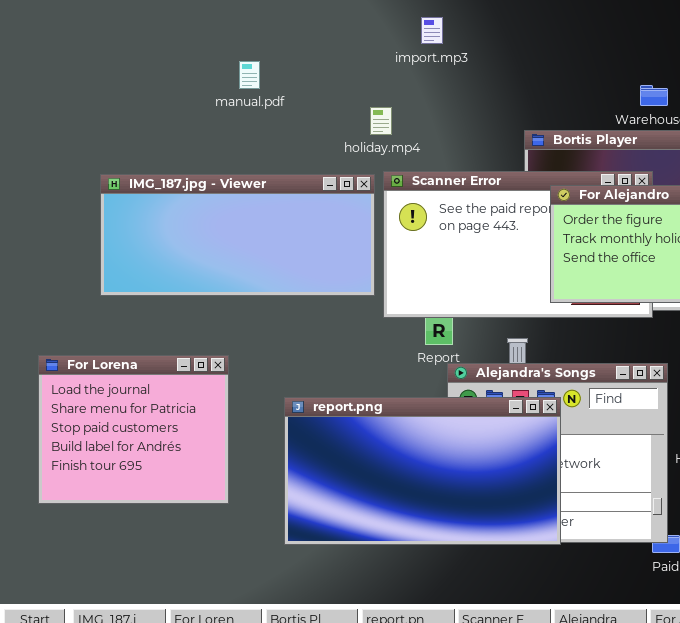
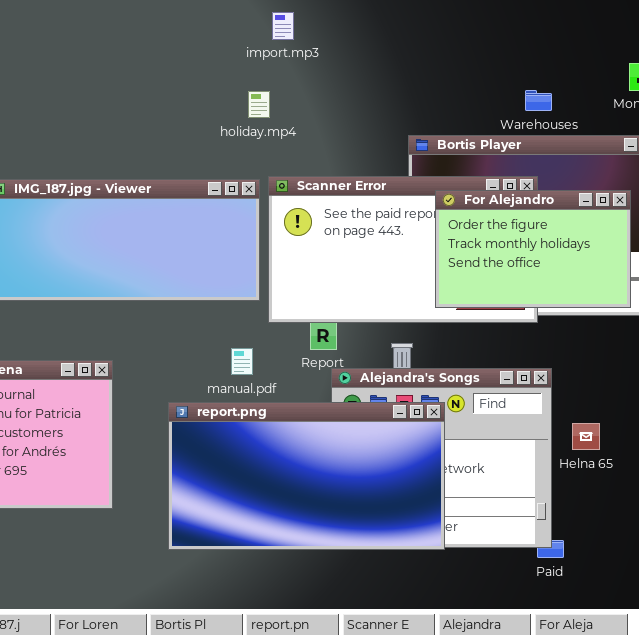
import.mp3: [421,17,443,44] -> [272,12,294,40], moved
manual.pdf: [239,61,260,89] -> [231,348,253,375], moved
holiday.mp4: [370,107,392,135] -> [248,91,270,118], moved

